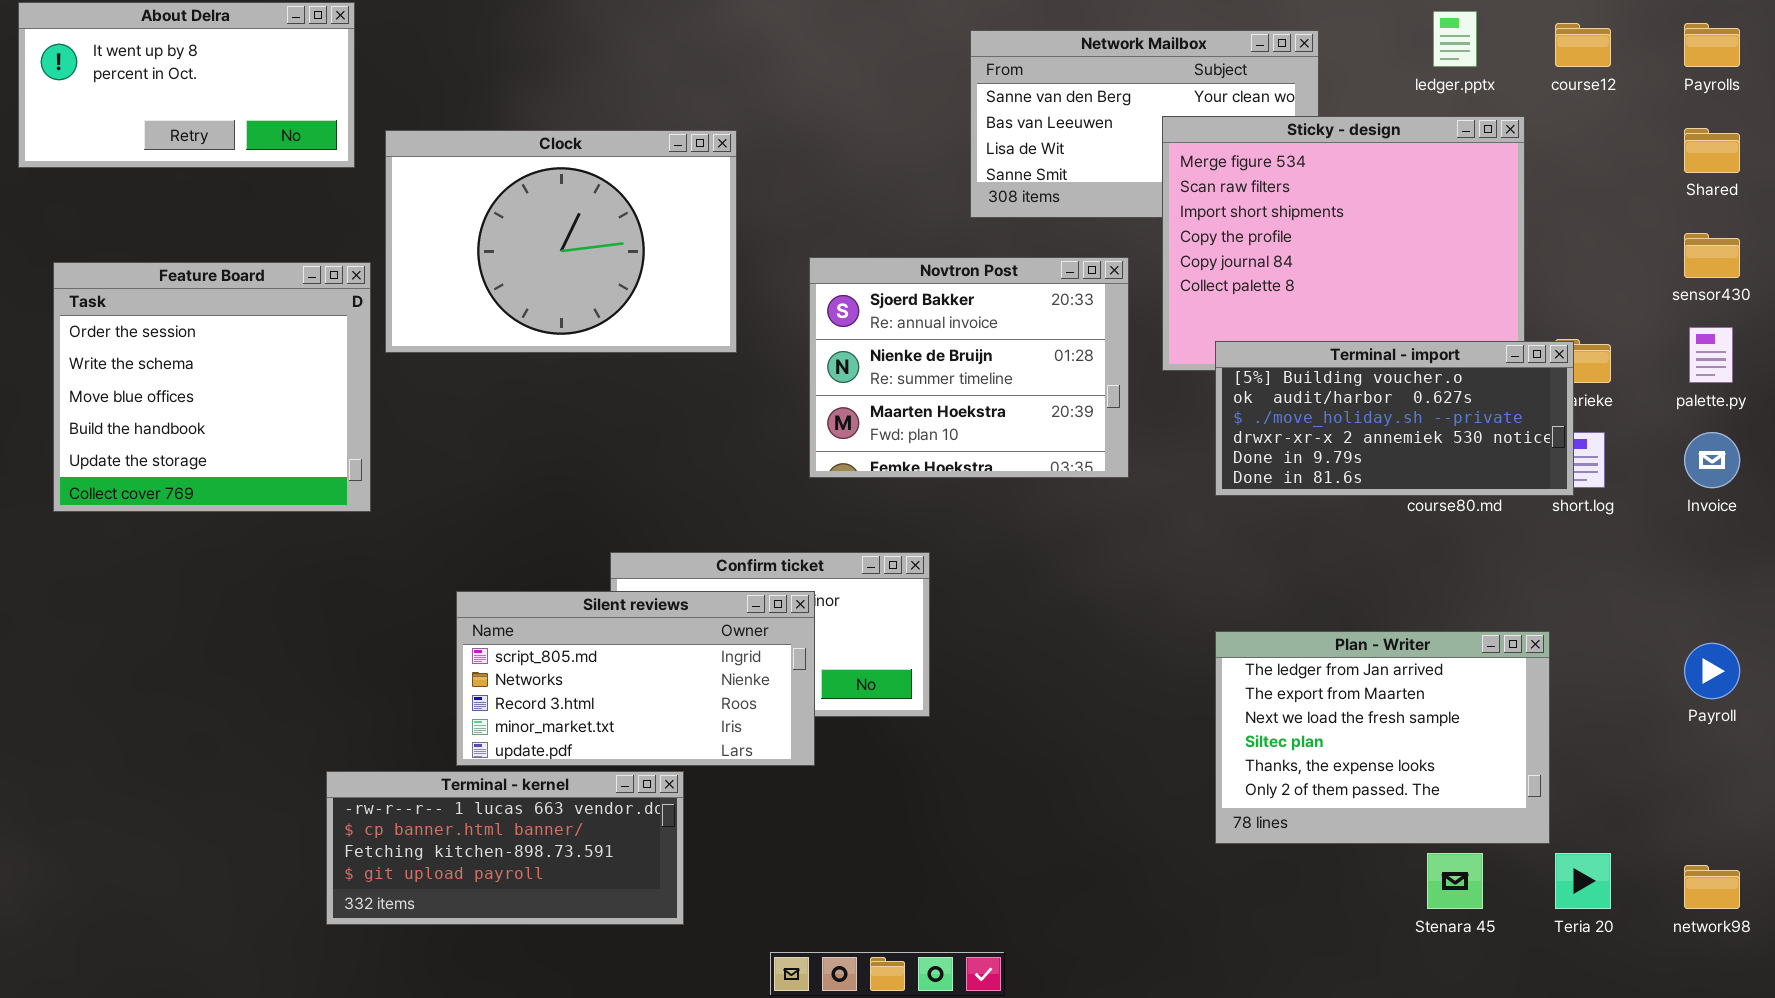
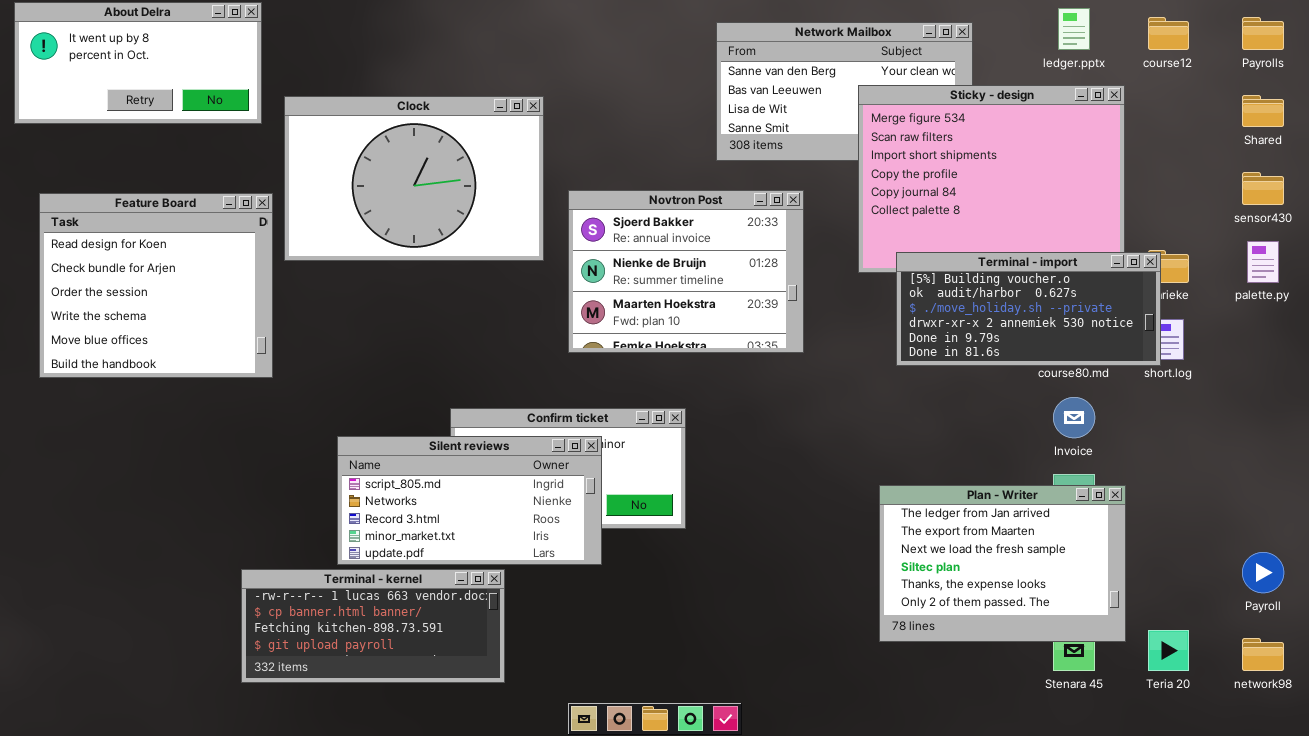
Novtron Post: [809,257,1129,478] -> [568,190,804,353], moved
Feature Board: [53,262,371,512] -> [39,193,273,378], scrolled up 2 rows
Invoice: [1684,432,1740,488] -> [1053,397,1095,438], moved
Plan - Writer: [1215,631,1550,844] -> [879,485,1126,642], moved
Payroll: [1684,643,1740,699] -> [1242,552,1284,593], moved

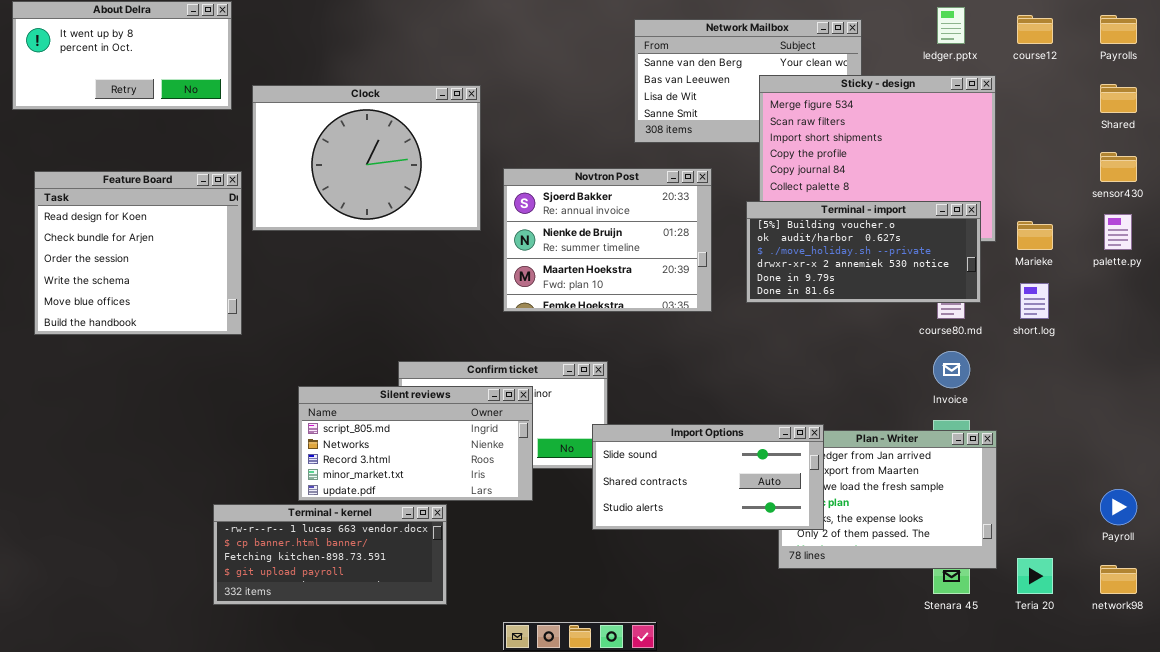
Terminal - import: [896,252,1161,366] -> [746,201,981,303], moved
Import Options: none -> [592,424,824,530], opened

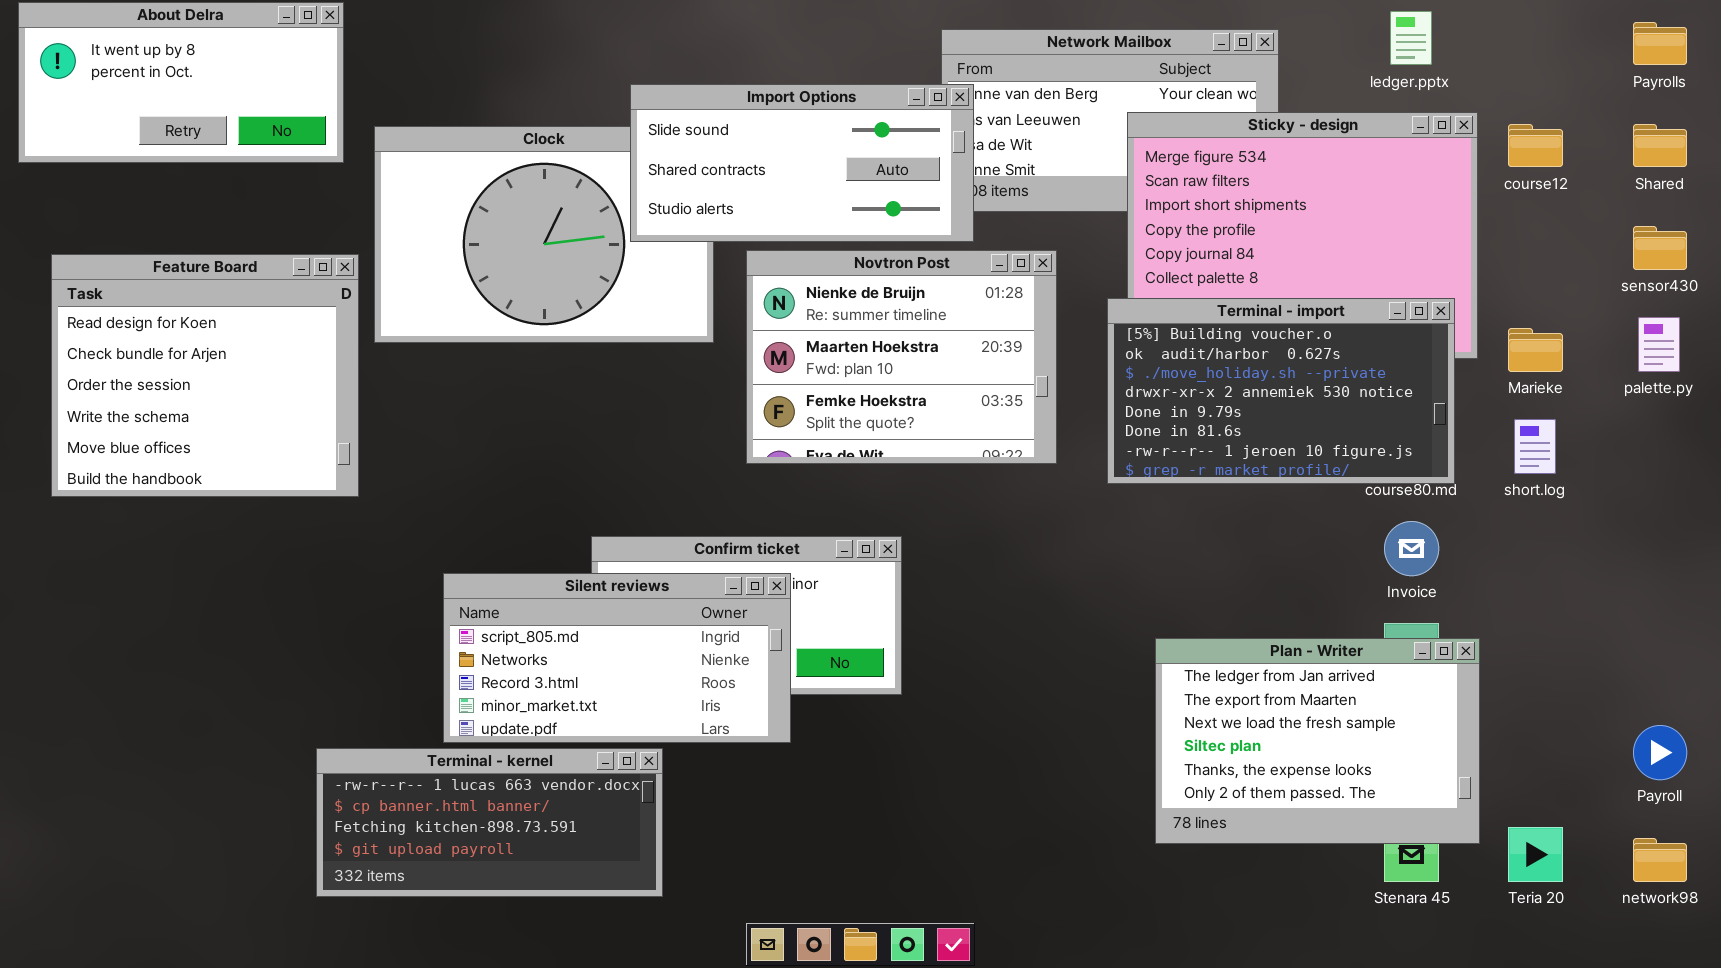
course12: [1017,15,1053,44] -> [1508,124,1563,167], moved
Novtron Post: [503,168,712,312] -> [746,250,1057,464], scrolled down 1 row
Terminal - import: [746,201,981,303] -> [1107,298,1455,484], resized
Import Options: [592,424,824,530] -> [630,84,974,242], moved

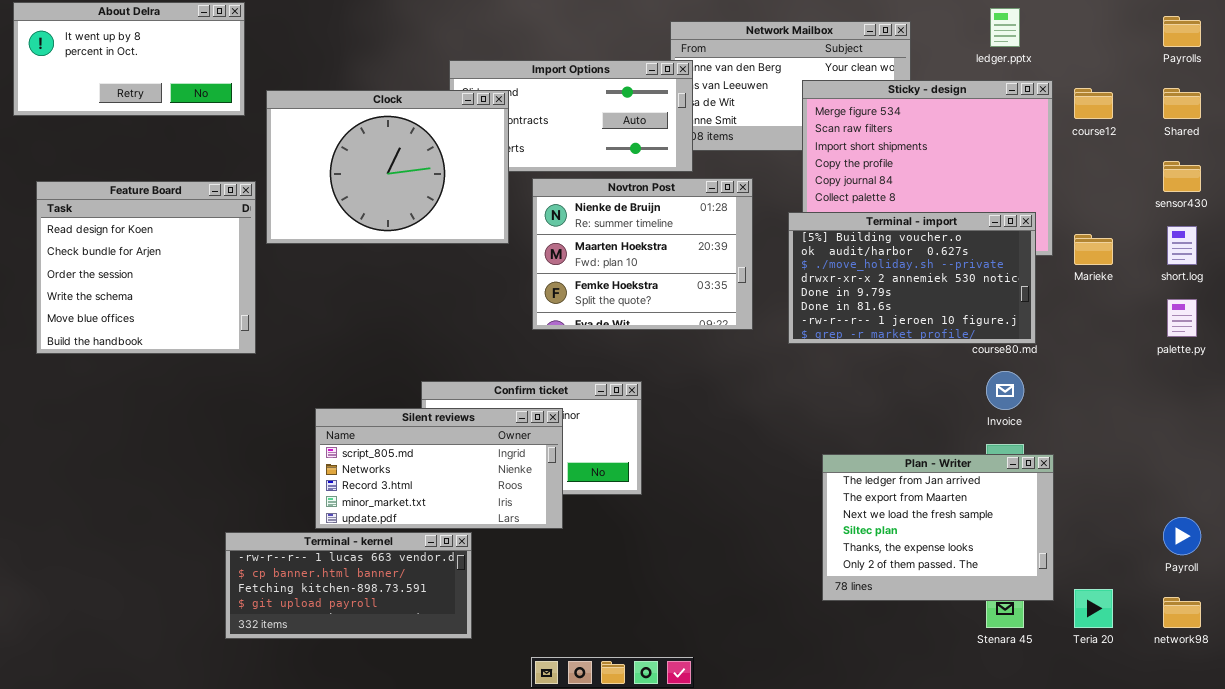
Clock: [374,126,714,343] -> [266,90,509,244], raised
palette.py: [1638,317,1680,372] -> [1167,299,1197,337], moved
short.log: [1514,419,1556,474] -> [1167,226,1197,265], moved

